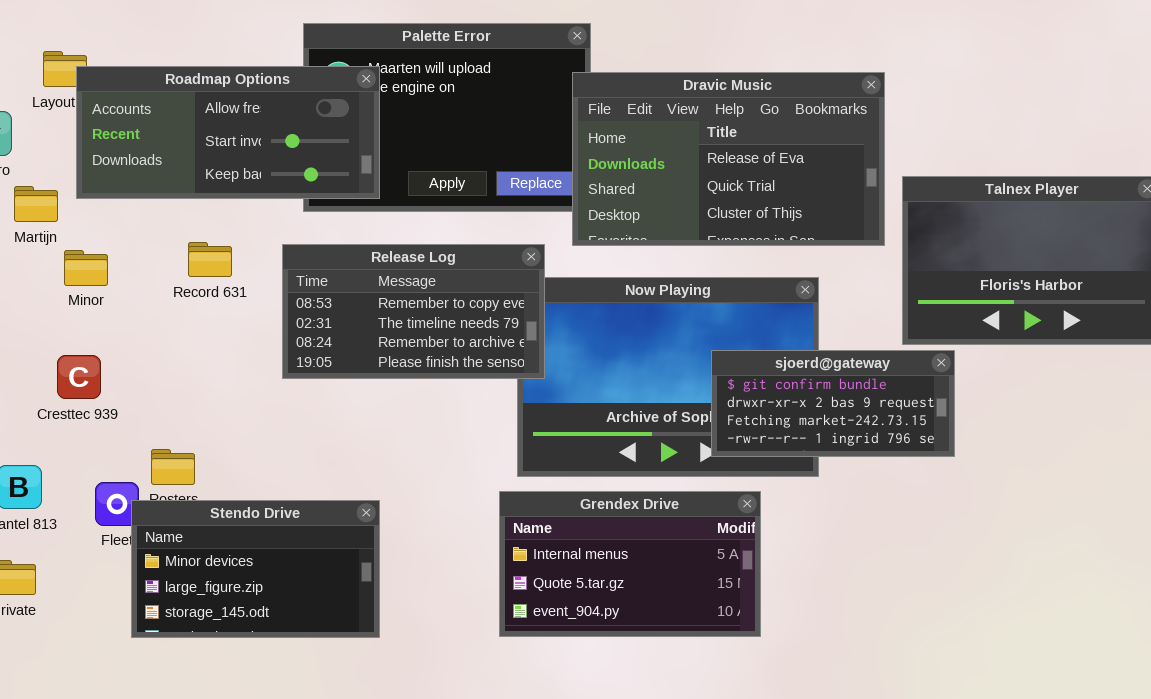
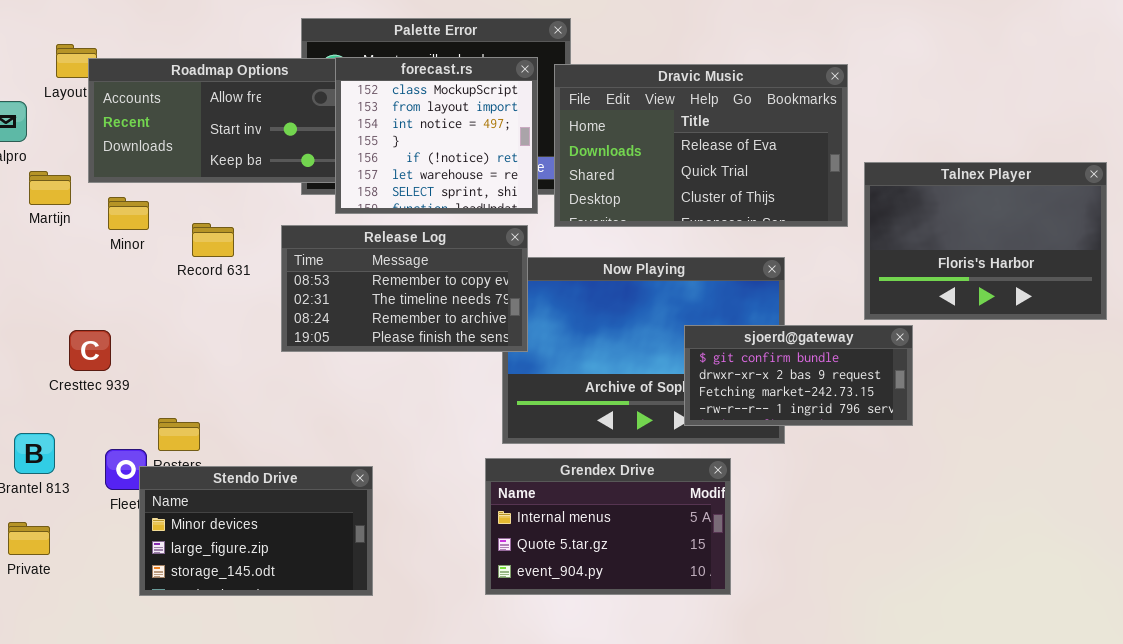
forecast.rs: none -> [335,57,538,214], opened
Minor: [64,250,108,286] -> [108,197,149,230], moved

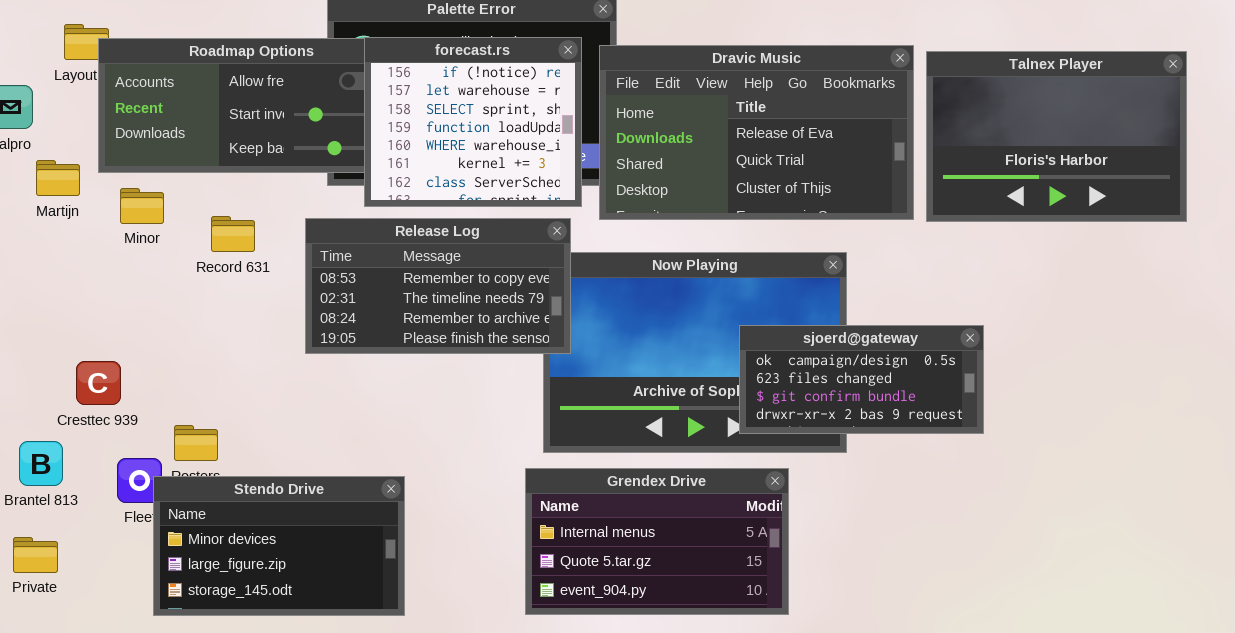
forecast.rs: [335,57,538,214] -> [364,37,582,207], scrolled down 4 rows
Talnex Player: [864,162,1107,320] -> [926,51,1187,222], moved
sjoerd@gateway: [684,325,913,426] -> [739,325,984,434], scrolled up 2 rows
Cresttec 939: [69,330,111,371] -> [76,361,121,405], moved

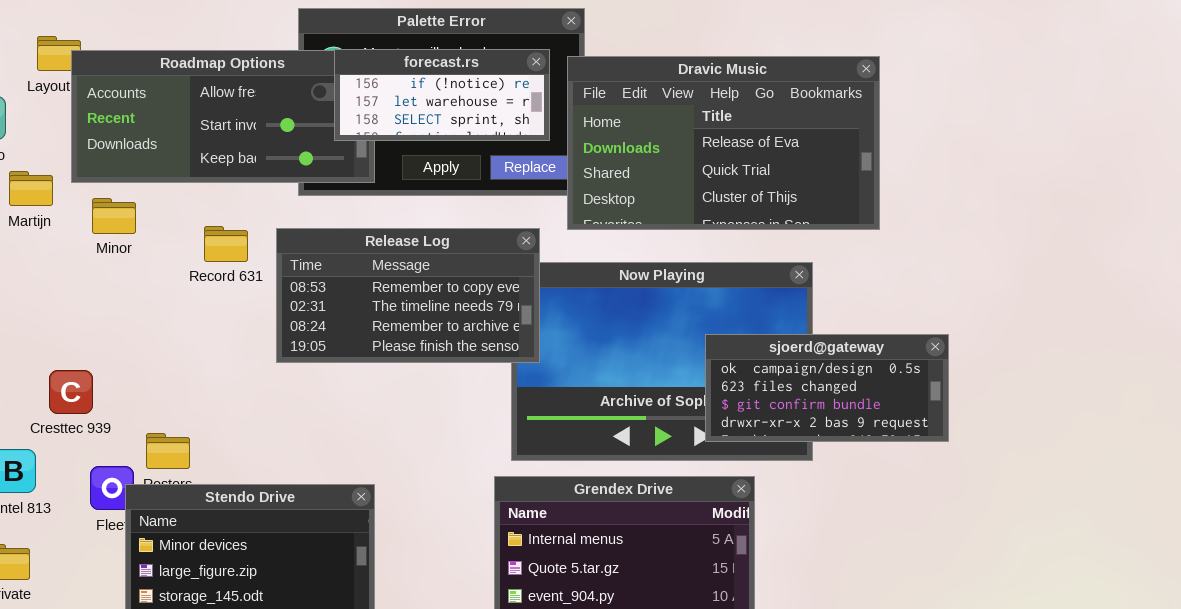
forecast.rs: [364,37,582,207] -> [334,49,550,141], resized
Talnex Player: [926,51,1187,222] -> none, closed
Record 631: [211,216,255,252] -> [204,226,248,262], moved

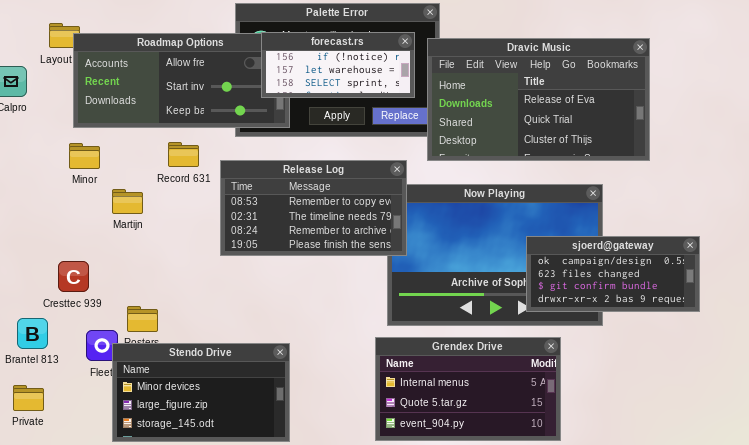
Martijn: [9,171,53,206] -> [112,189,143,214], moved
Minor: [92,198,136,234] -> [69,143,100,169], moved
Record 631: [204,226,248,262] -> [168,142,199,167], moved

